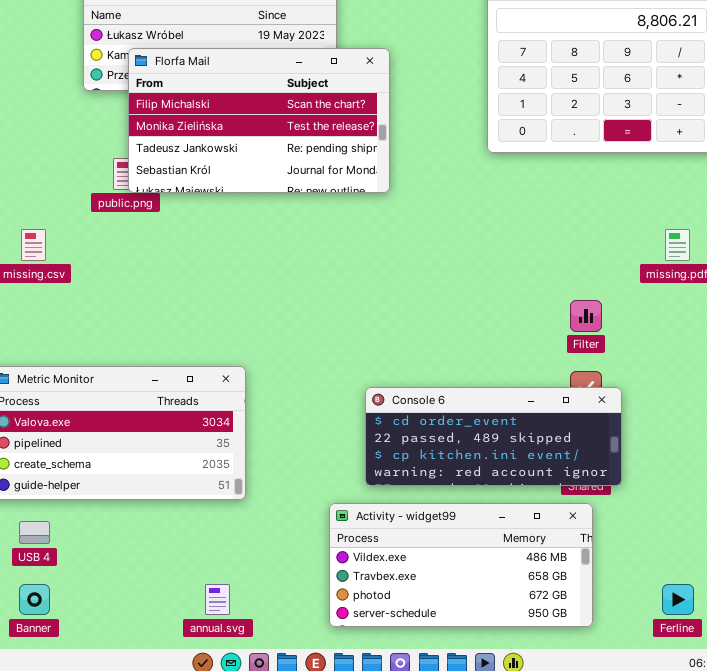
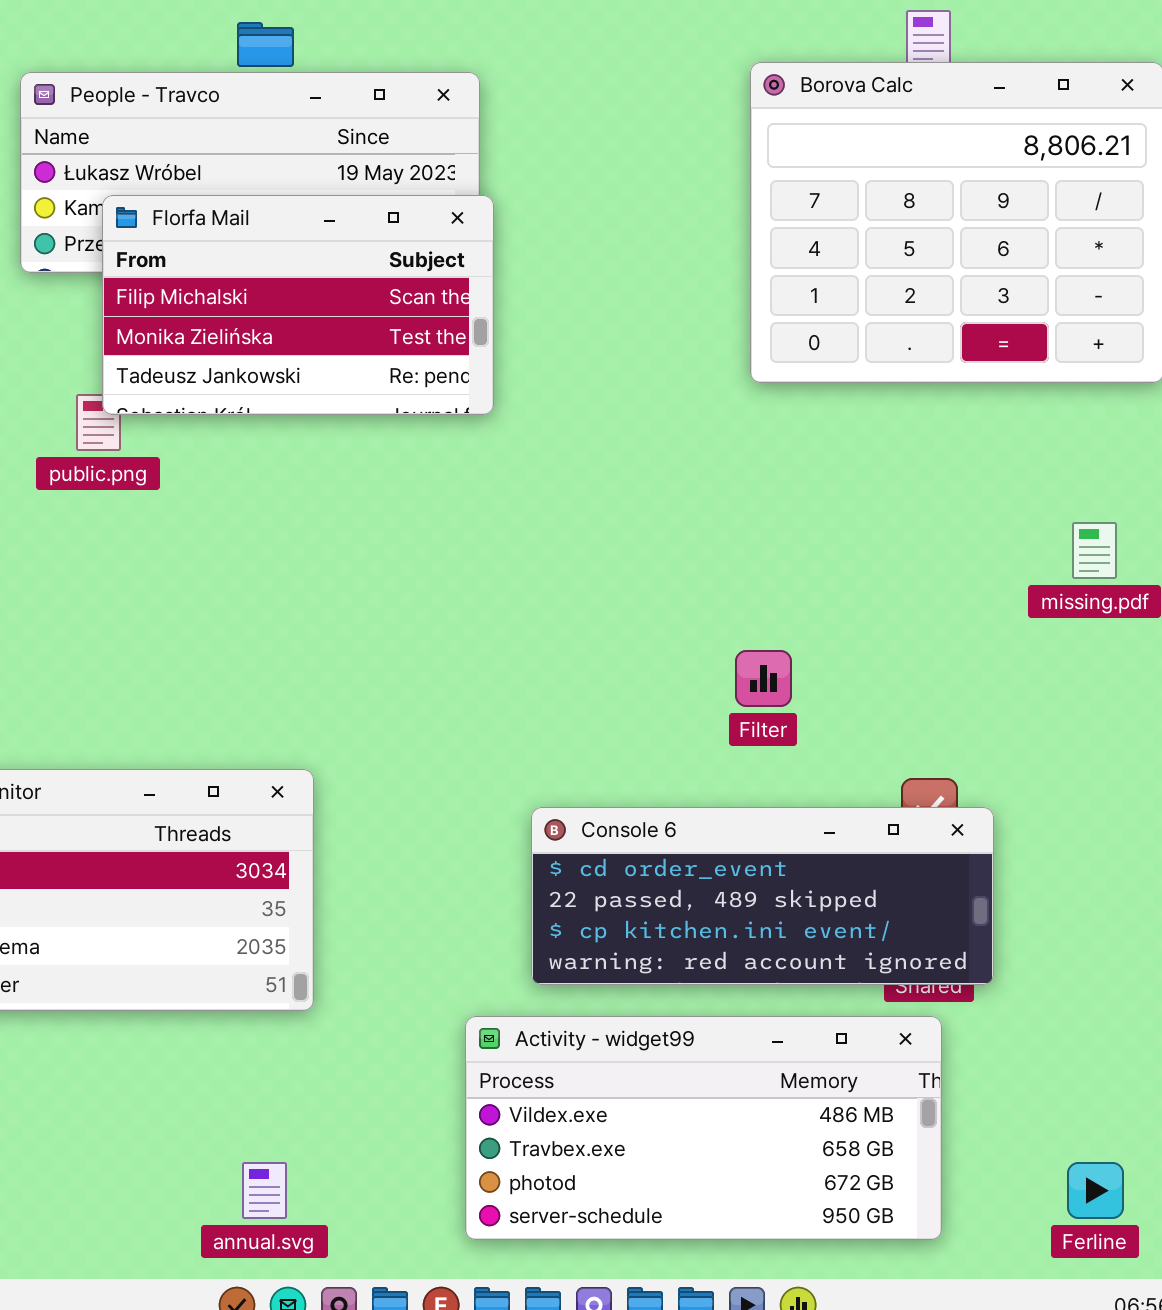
Florfa Mail: [128,48,390,193] -> [102,195,494,415], resized
Filter: [570,300,602,332] -> [735,650,792,707], moved

